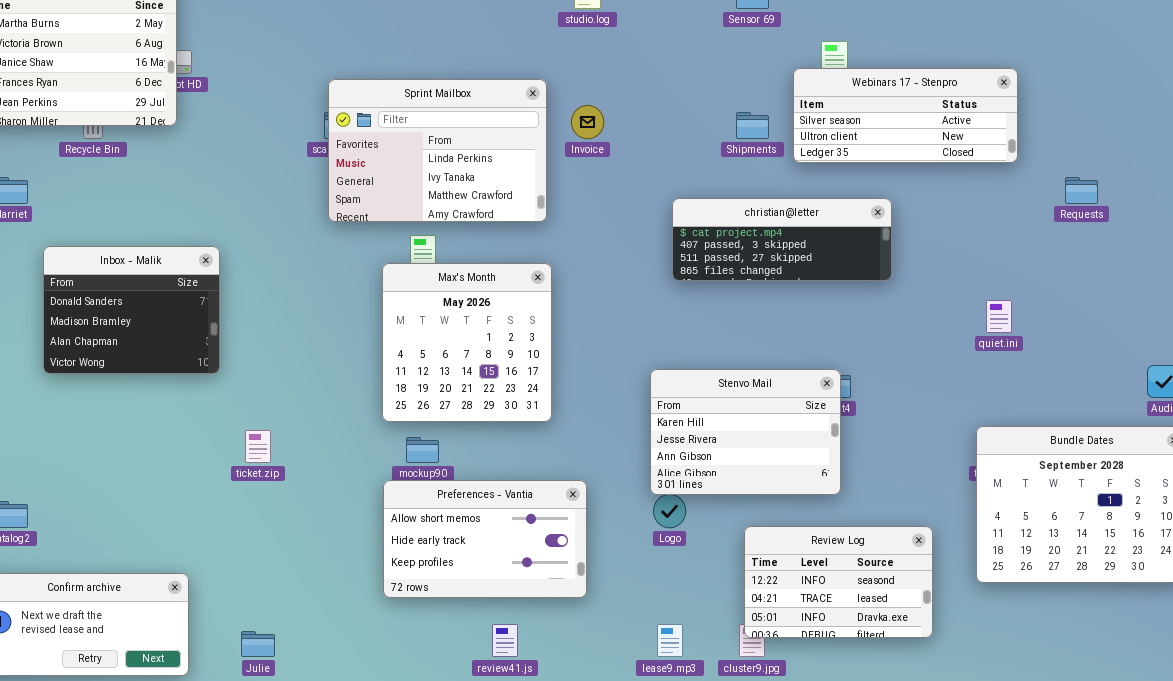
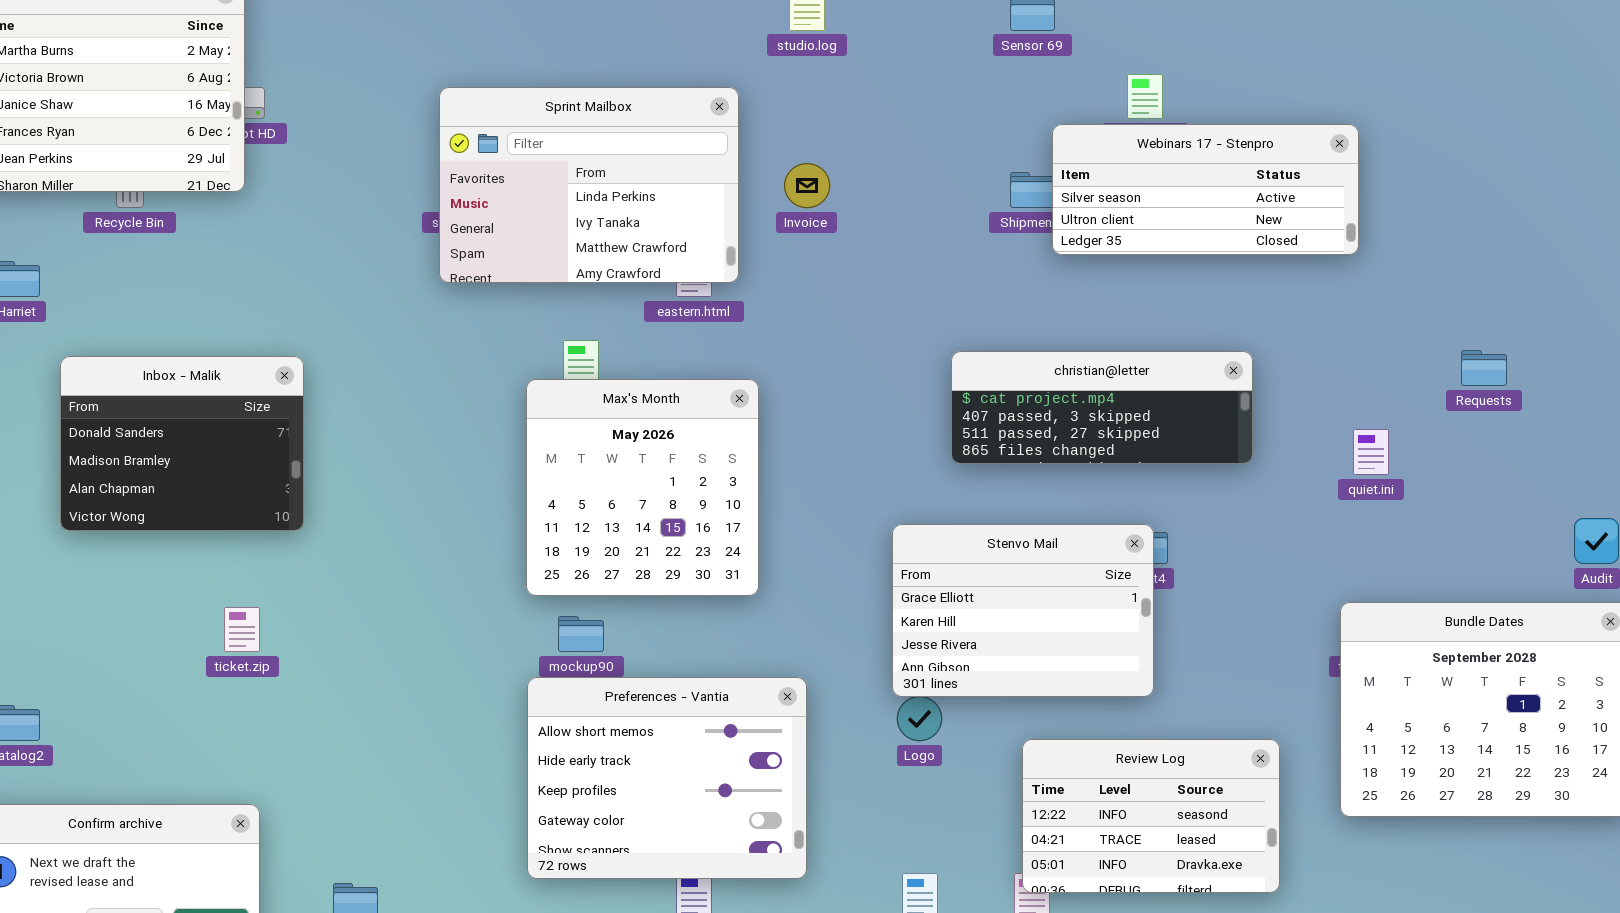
Webinars 17 - Stenpro: [793,68,1018,163] -> [1052,124,1359,255], moved
Sprint Mailbox: [328,79,547,222] -> [439,87,739,283], moved
Requests: [1065,177,1098,204] -> [1461,350,1507,386], moved
christian@letter: [672,198,892,281] -> [951,351,1253,464], moved
Stenvo Mail: [650,369,841,495] -> [892,524,1154,697], scrolled up 1 row
ticket.zip: [245,430,271,463] -> [224,607,260,652], moved
Preferences - Vantia: [383,480,587,598] -> [527,677,807,879], resized

